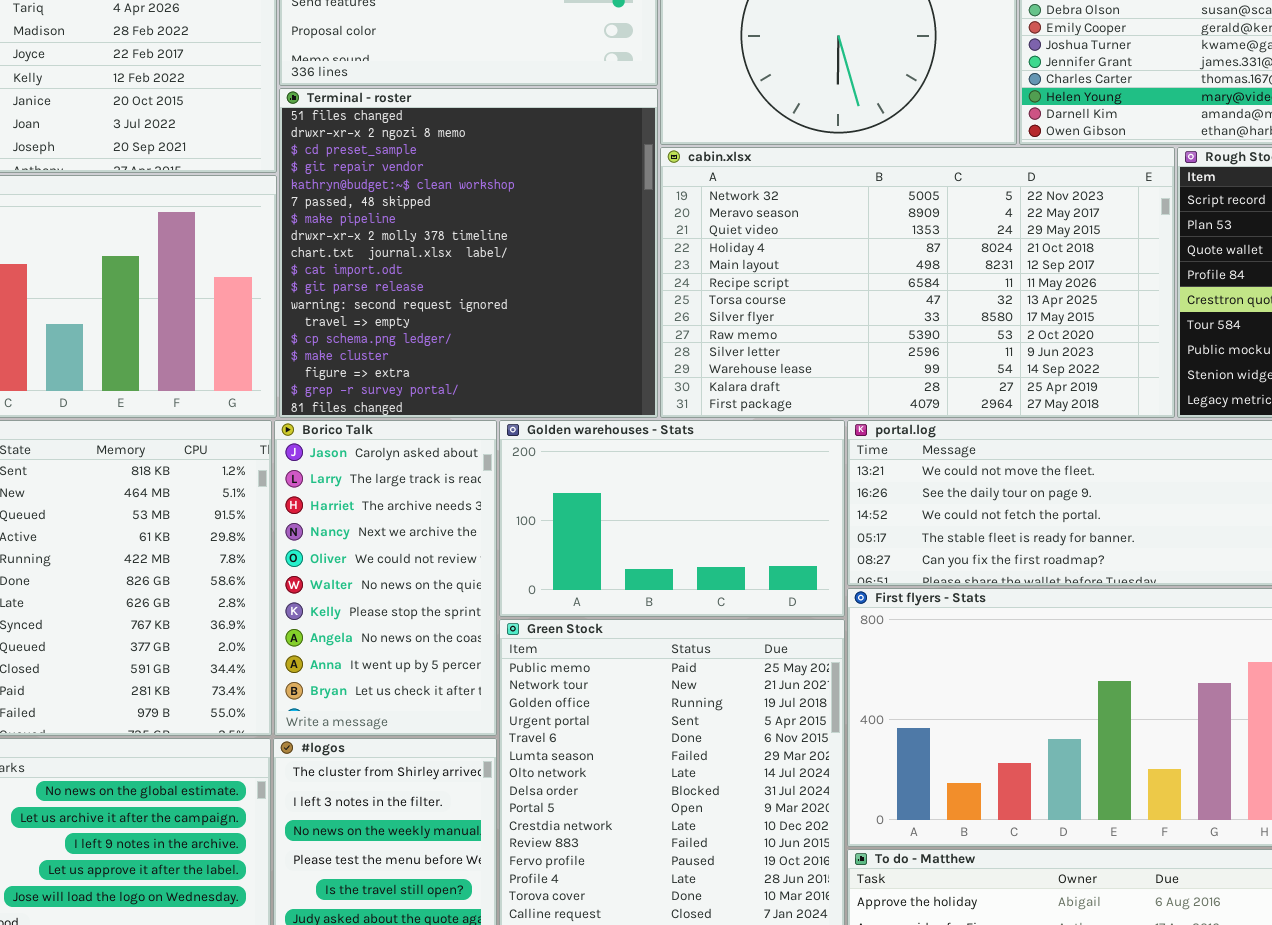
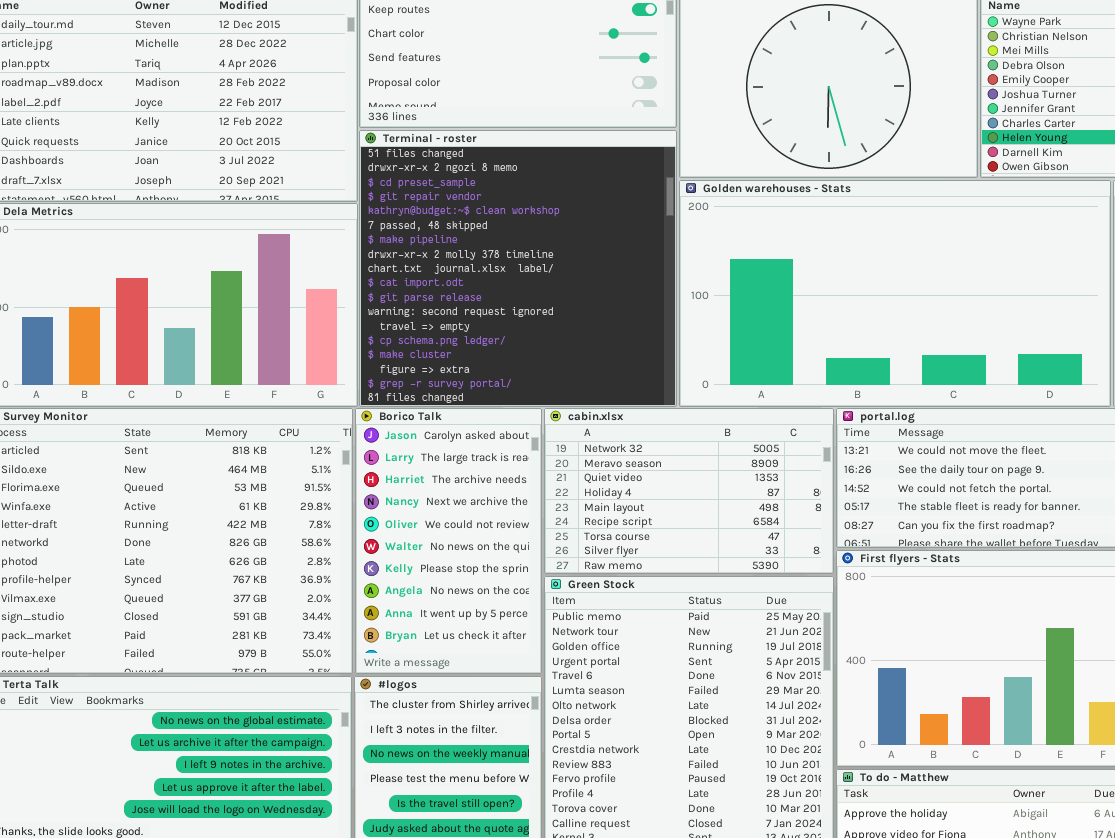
cabin.xlsx: [660,147,1175,418] -> [544,408,834,574], moved, resized
Golden warehouses - Stats: [499,420,845,617] -> [679,180,1111,407], moved, resized

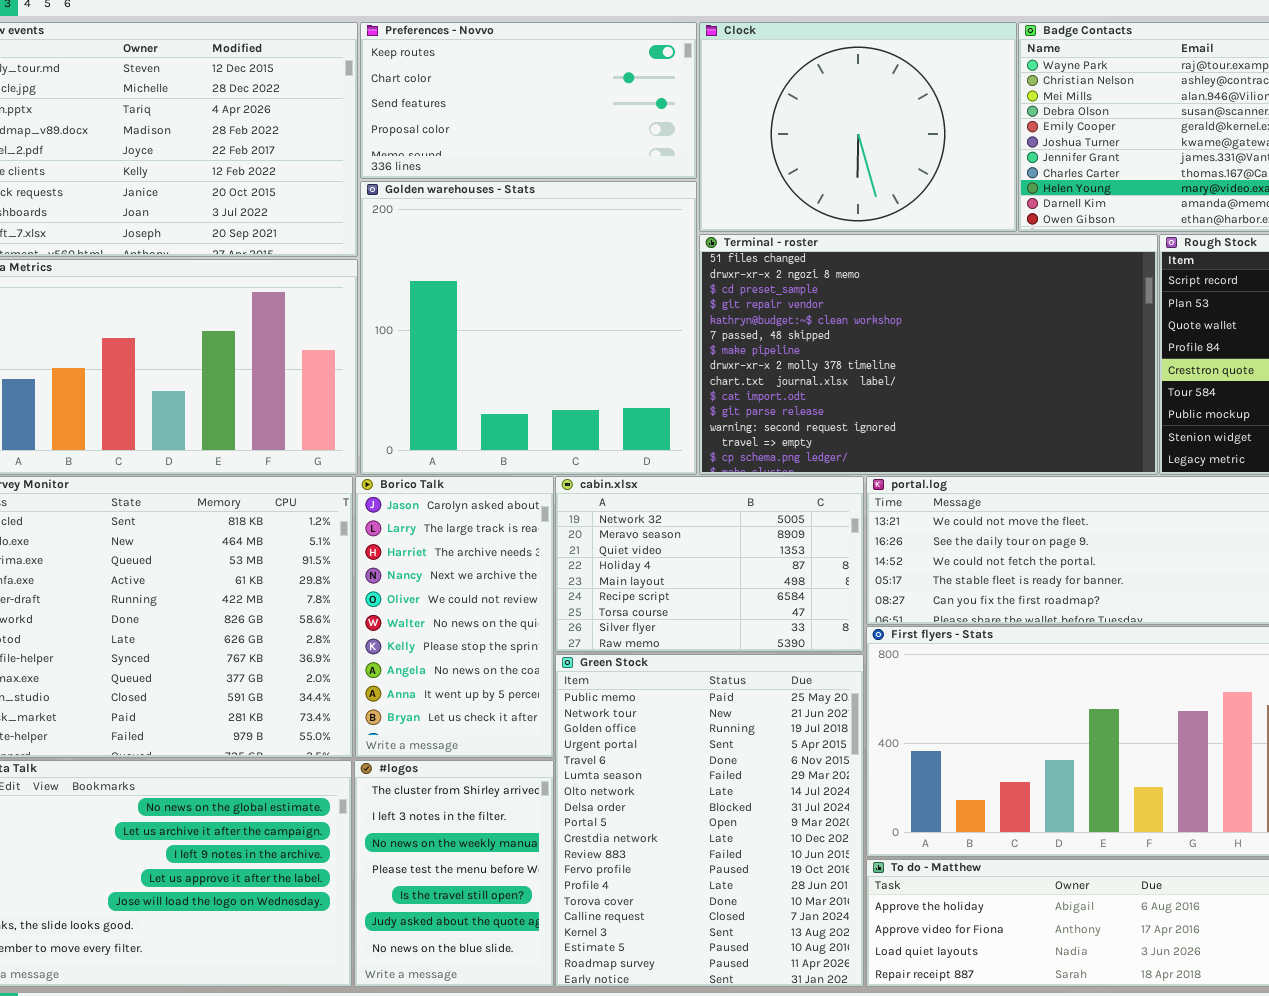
Terminal - roster: [359,130,677,407] -> [699,234,1158,475], moved, resized
Golden warehouses - Stats: [679,180,1111,407] -> [360,181,697,475], moved, resized

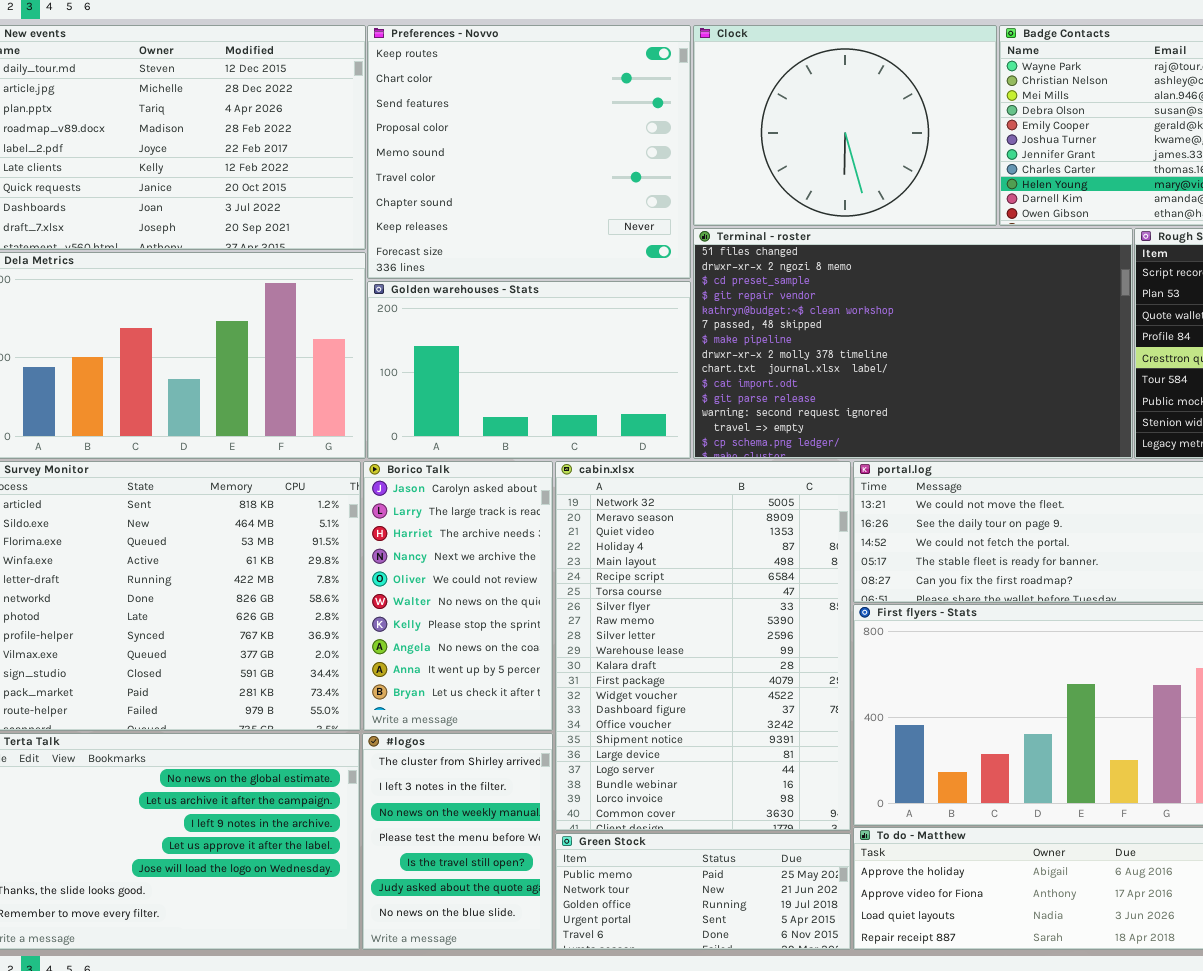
Preferences - Novvo: [360,22,697,179] -> [367,25,691,279], resized
Golden warehouses - Stats: [360,181,697,475] -> [367,281,691,459], resized
cabin.xlsx: [555,476,864,652] -> [555,461,851,831], resized
Green Stock: [555,654,864,987] -> [555,833,851,950], resized

